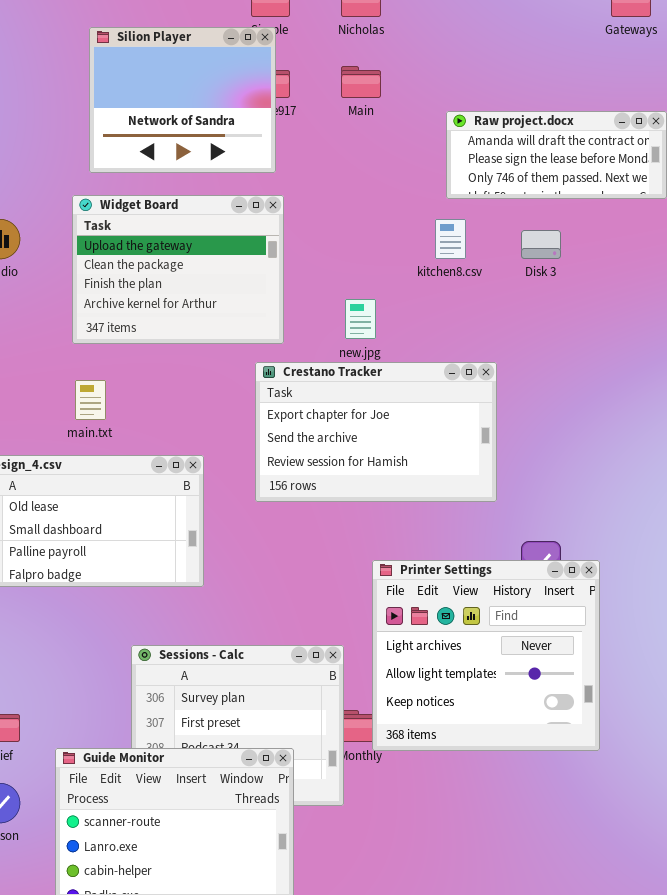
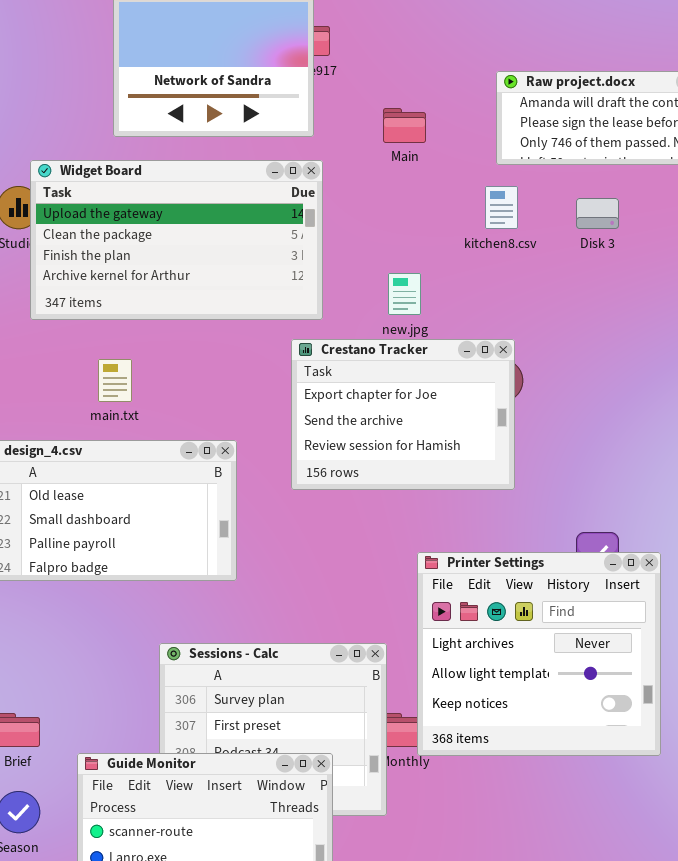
Main: [341,66,381,98] -> [383,108,426,143], moved
Widget Board: [72,195,284,344] -> [30,160,323,320], resized
Crestano Tracker: [255,362,497,502] -> [291,339,515,490], resized

